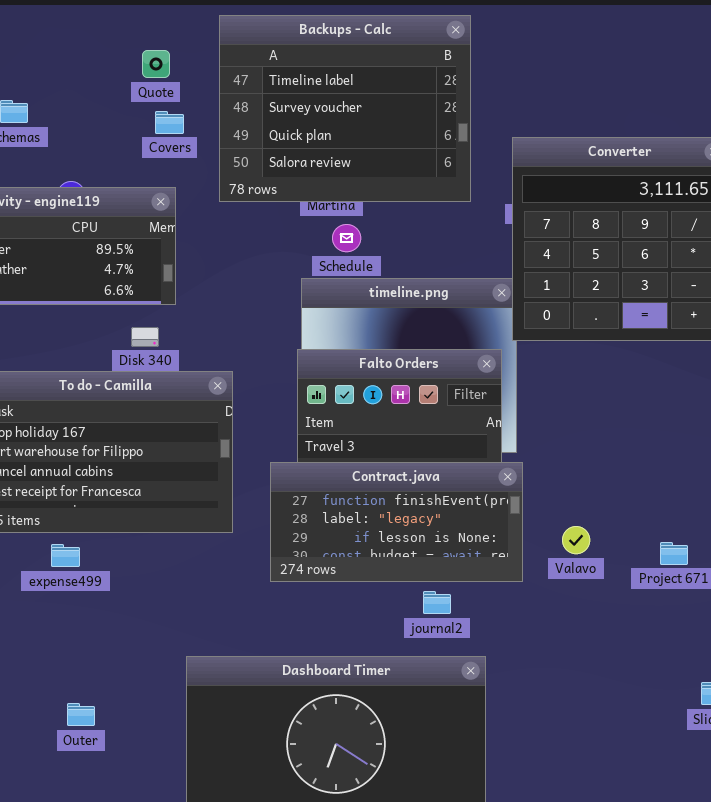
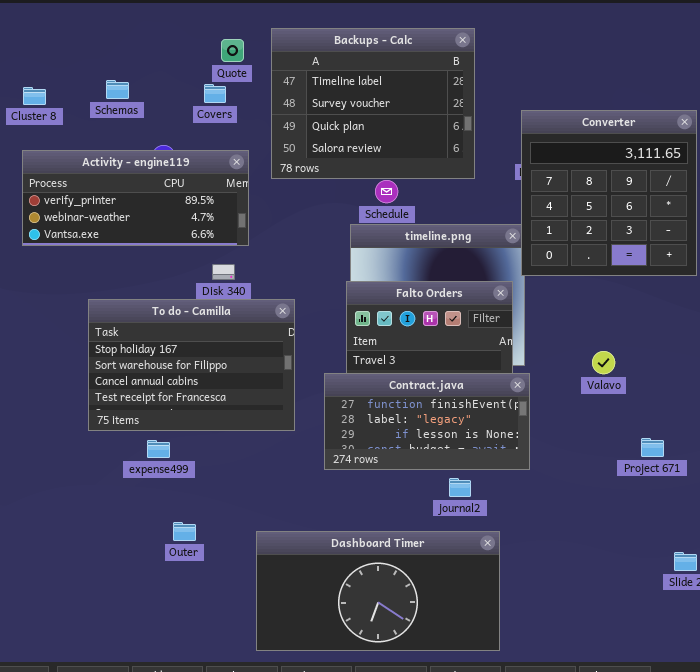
Backups - Calc: [219,15,471,202] -> [271,28,475,179], moved
Covers: [155,111,184,134] -> [204,84,226,103], moved
Valavo: [562,526,590,554] -> [592,351,615,374], moved
Outer: [67,703,95,726] -> [173,522,196,541], moved

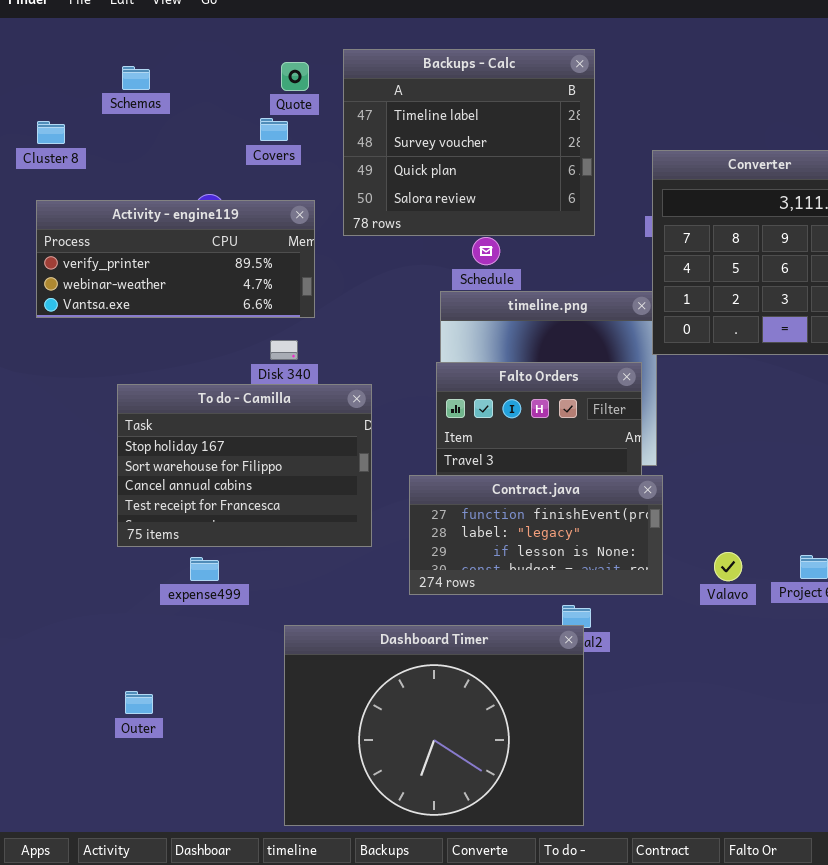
Schemas: [106,80,129,99] -> [122,66,150,90], moved
Valavo: [592,351,615,374] -> [714,552,742,581], moved
Outer: [173,522,196,541] -> [125,691,153,714], moved
Dashboard Timer: [256,531,500,651] -> [284,625,584,826], moved, resized

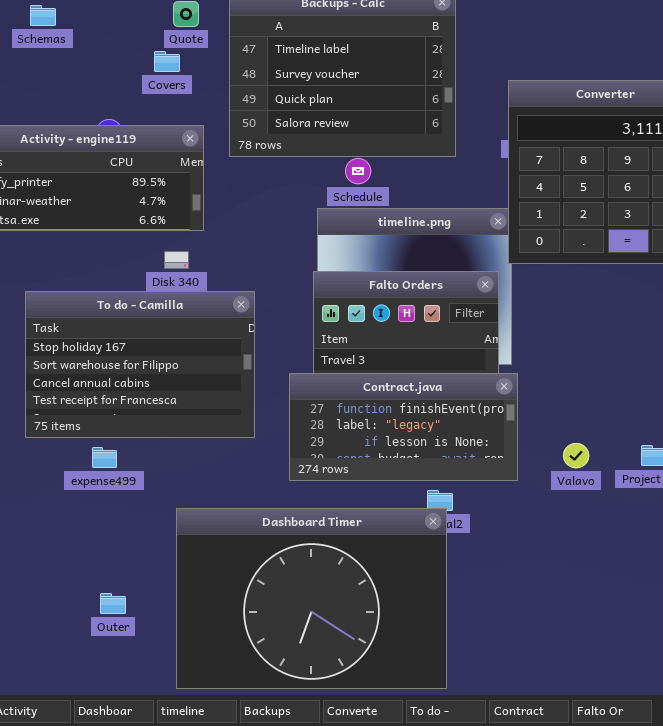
Outer: [125,691,153,714] -> [100,593,126,614], moved

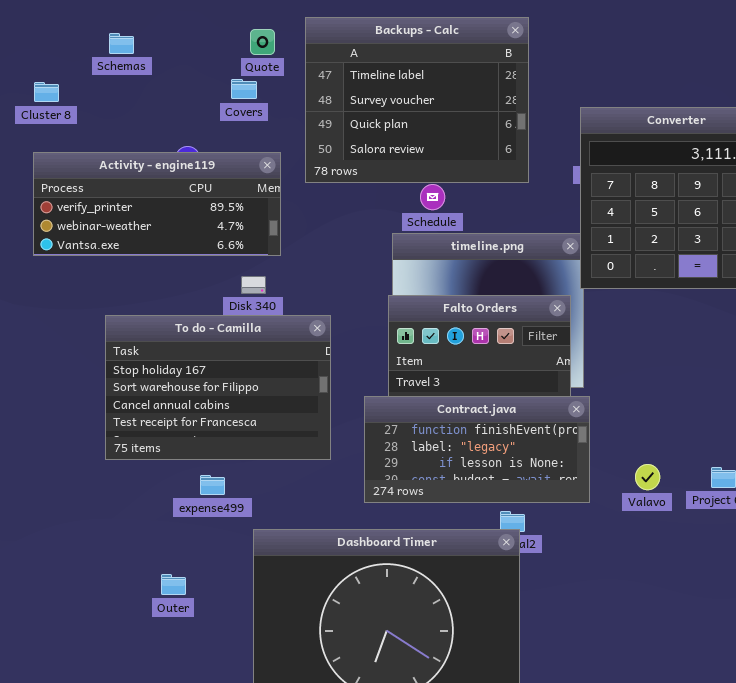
expense499: [92,447,117,468] -> [200,475,225,495], moved
Outer: [100,593,126,614] -> [161,574,186,595], moved

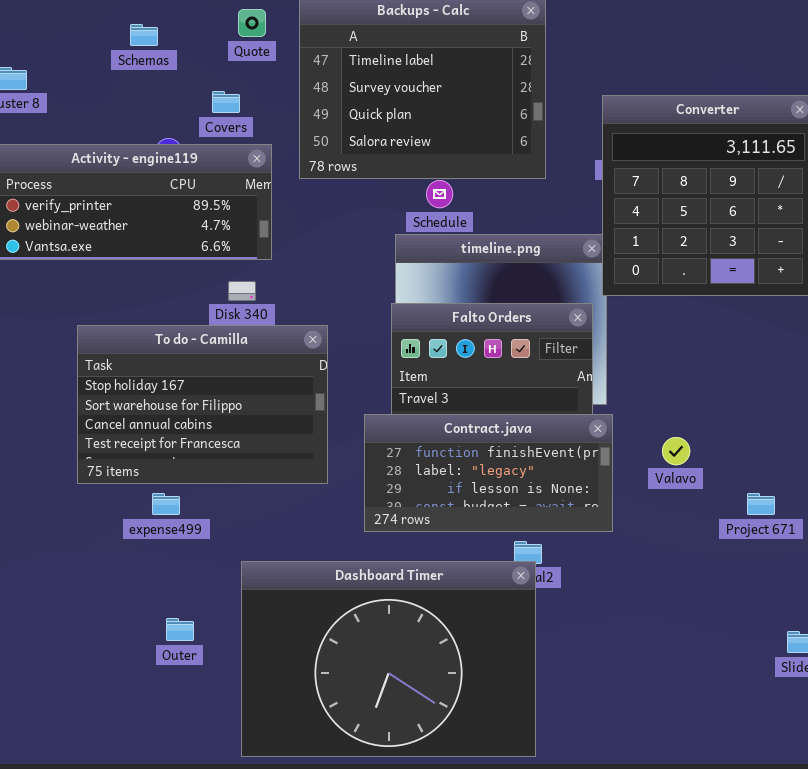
Schemas: [109,33,134,54] -> [130,24,158,46], moved
Covers: [231,79,257,99] -> [212,91,240,113], moved
Valavo: [635,464,660,490] -> [662,437,690,465], moved
expense499: [200,475,225,495] -> [152,493,180,515], moved
Outer: [161,574,186,595] -> [166,618,194,641], moved

